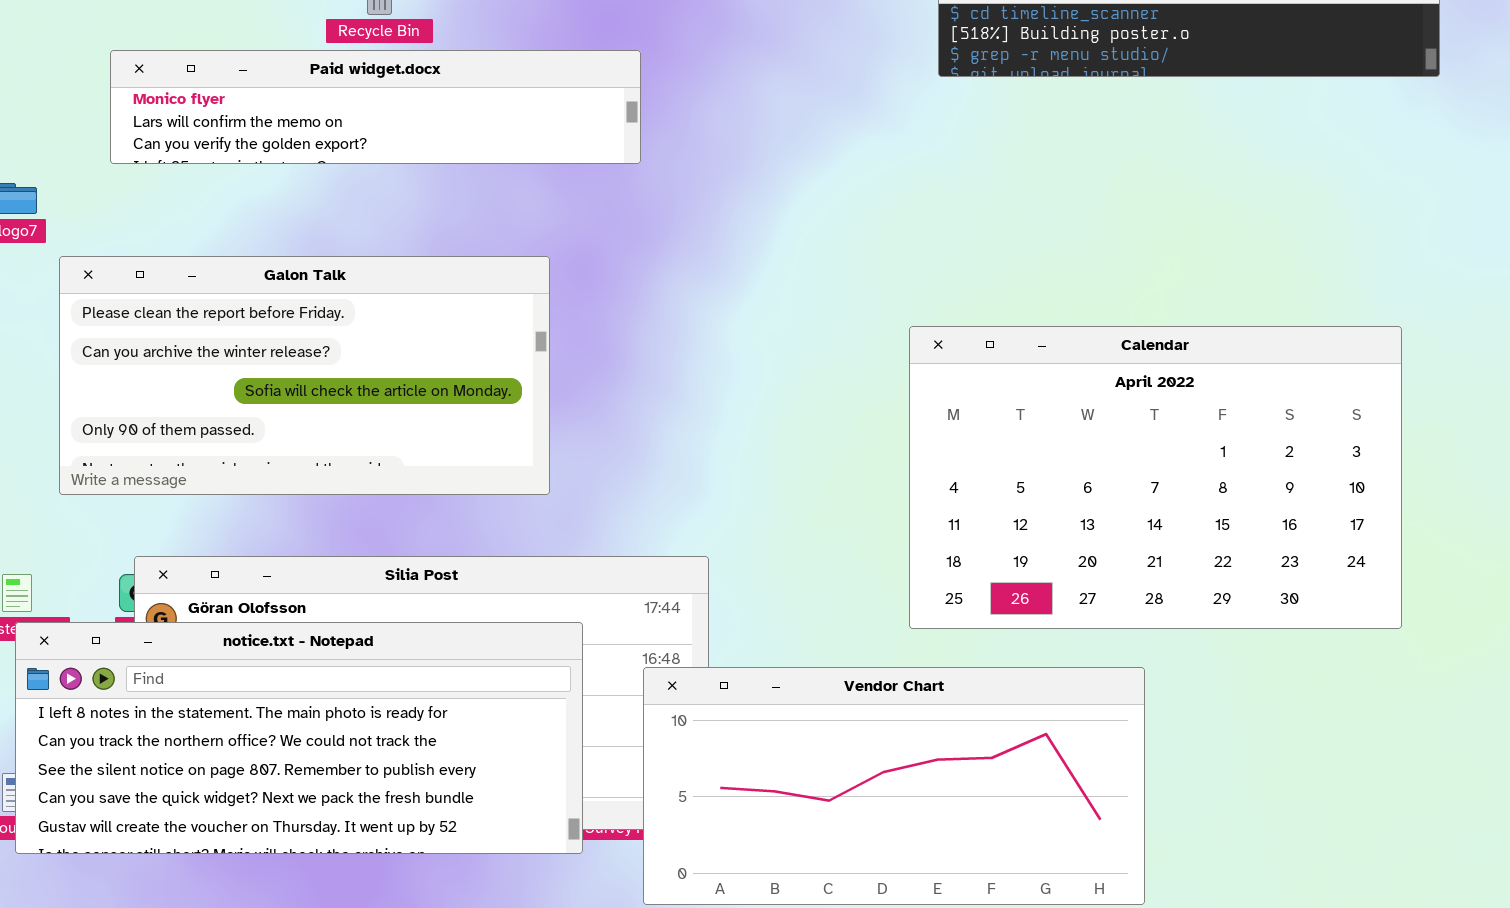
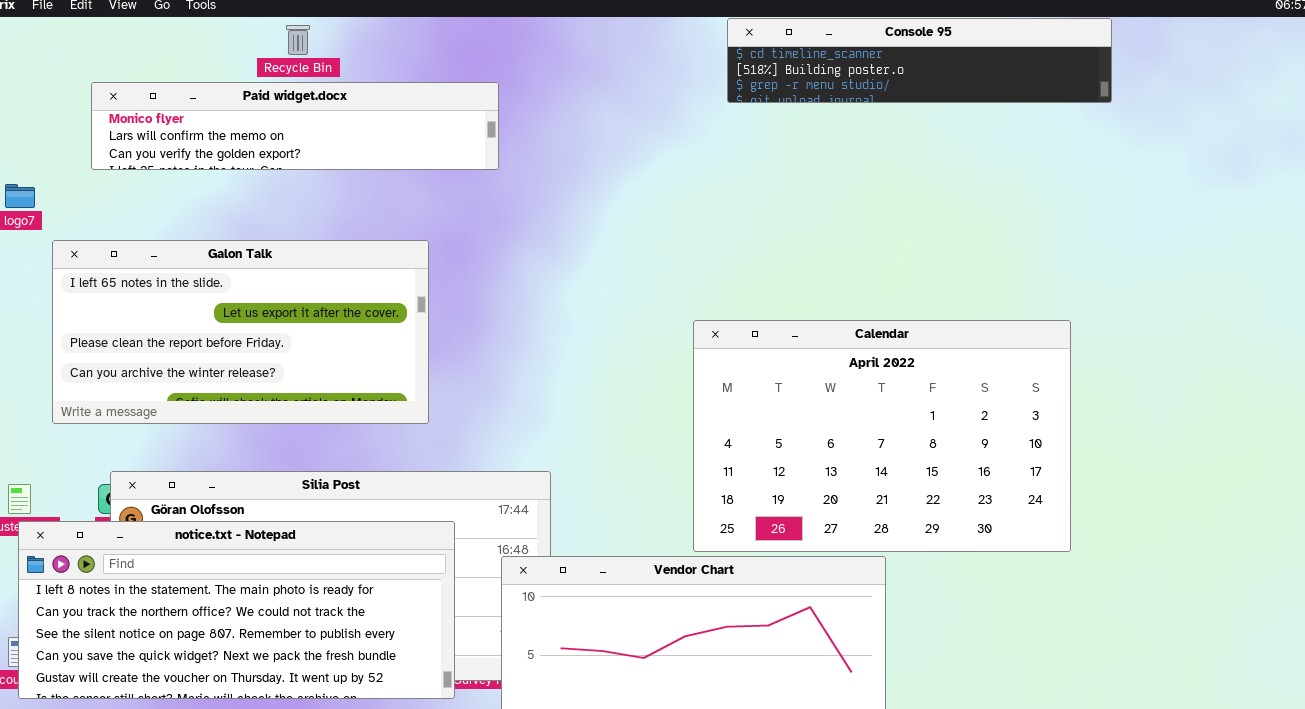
Galon Talk: [59,256,550,495] -> [52,240,429,424], scrolled up 2 rows
Calendar: [909,326,1402,629] -> [693,320,1071,552], moved

